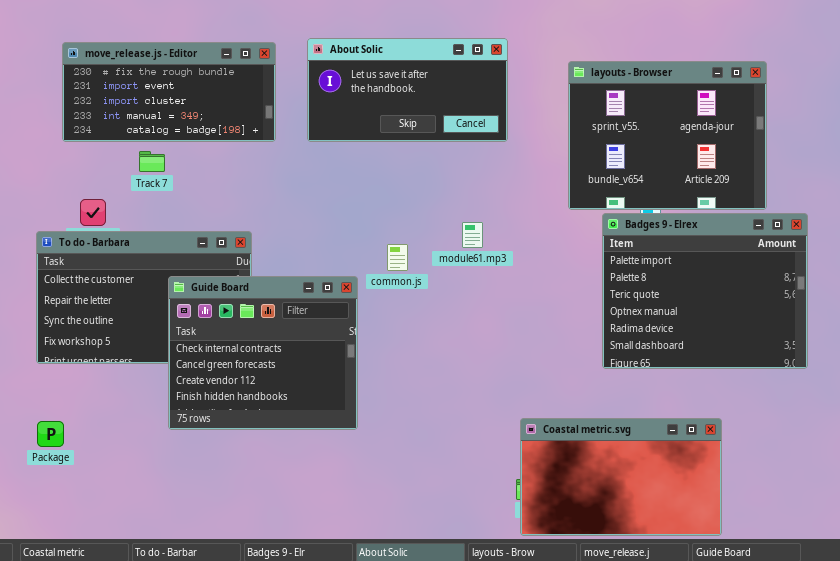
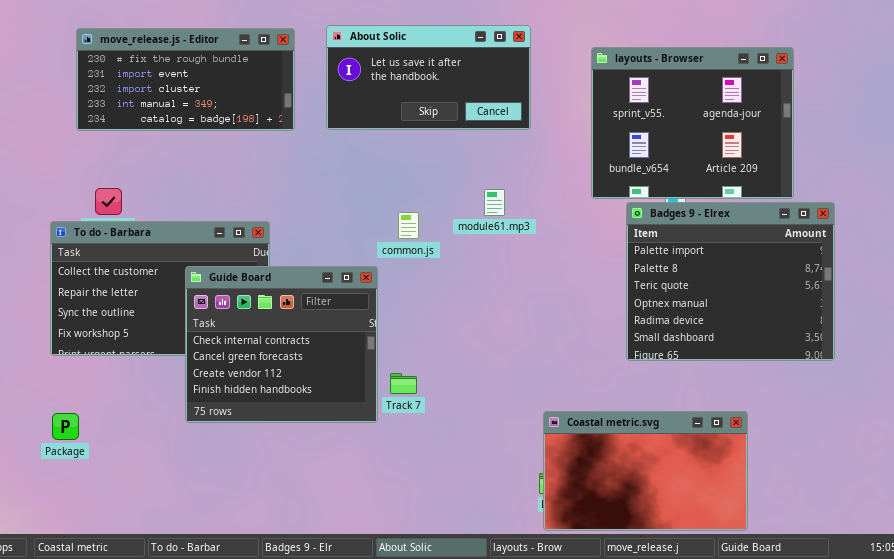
Track 7: [139,151,165,172] -> [390,373,417,394], moved
module61.mp3: [462,222,483,248] -> [484,189,505,216], moved
common.js: [387,244,408,271] -> [398,212,419,239], moved

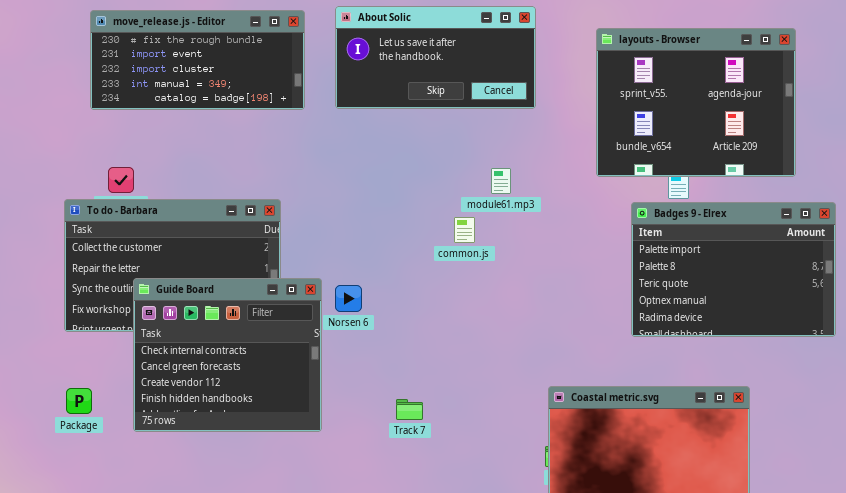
Badges 9 - Elrex: [626,202,835,361] -> [631,202,836,337], resized
common.js: [398,212,419,239] -> [454,217,475,243], moved
Guide Board: [185,266,378,423] -> [133,278,322,432], moved
Track 7: [390,373,417,394] -> [396,399,423,420], moved

